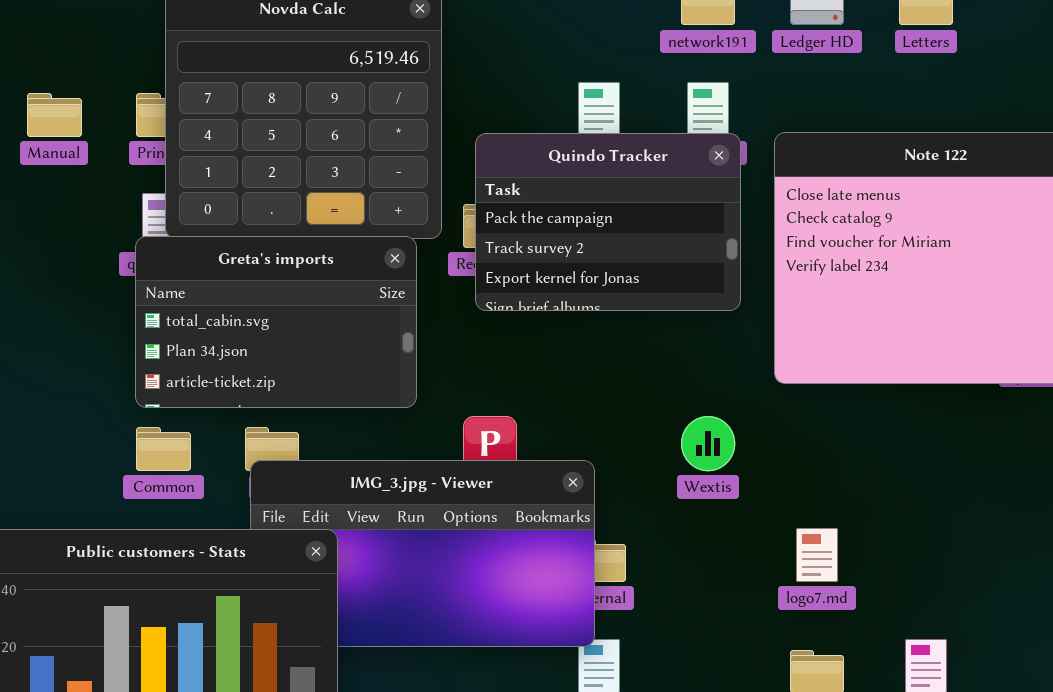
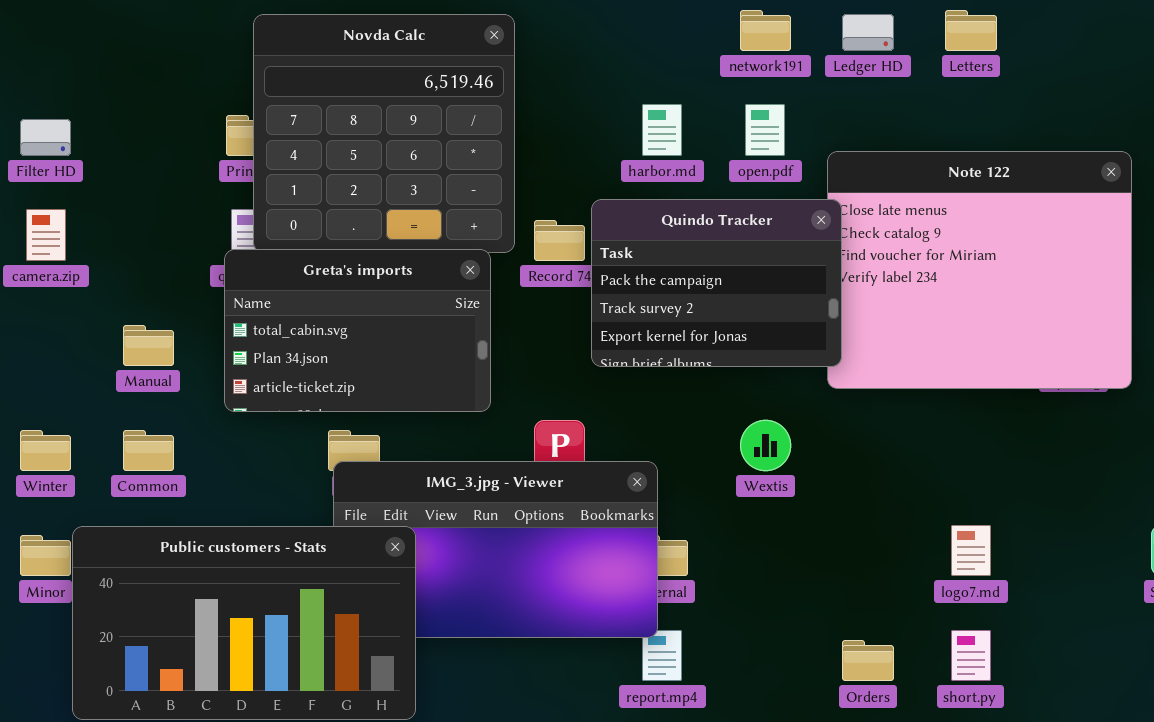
Manual: [27,93,82,137] -> [123,325,174,366], moved
Quindo Tracker: [475,133,741,311] -> [591,199,842,367], moved
Common: [136,427,191,471] -> [123,430,174,471], moved
logo7.md: [796,528,838,582] -> [951,525,991,576], moved

